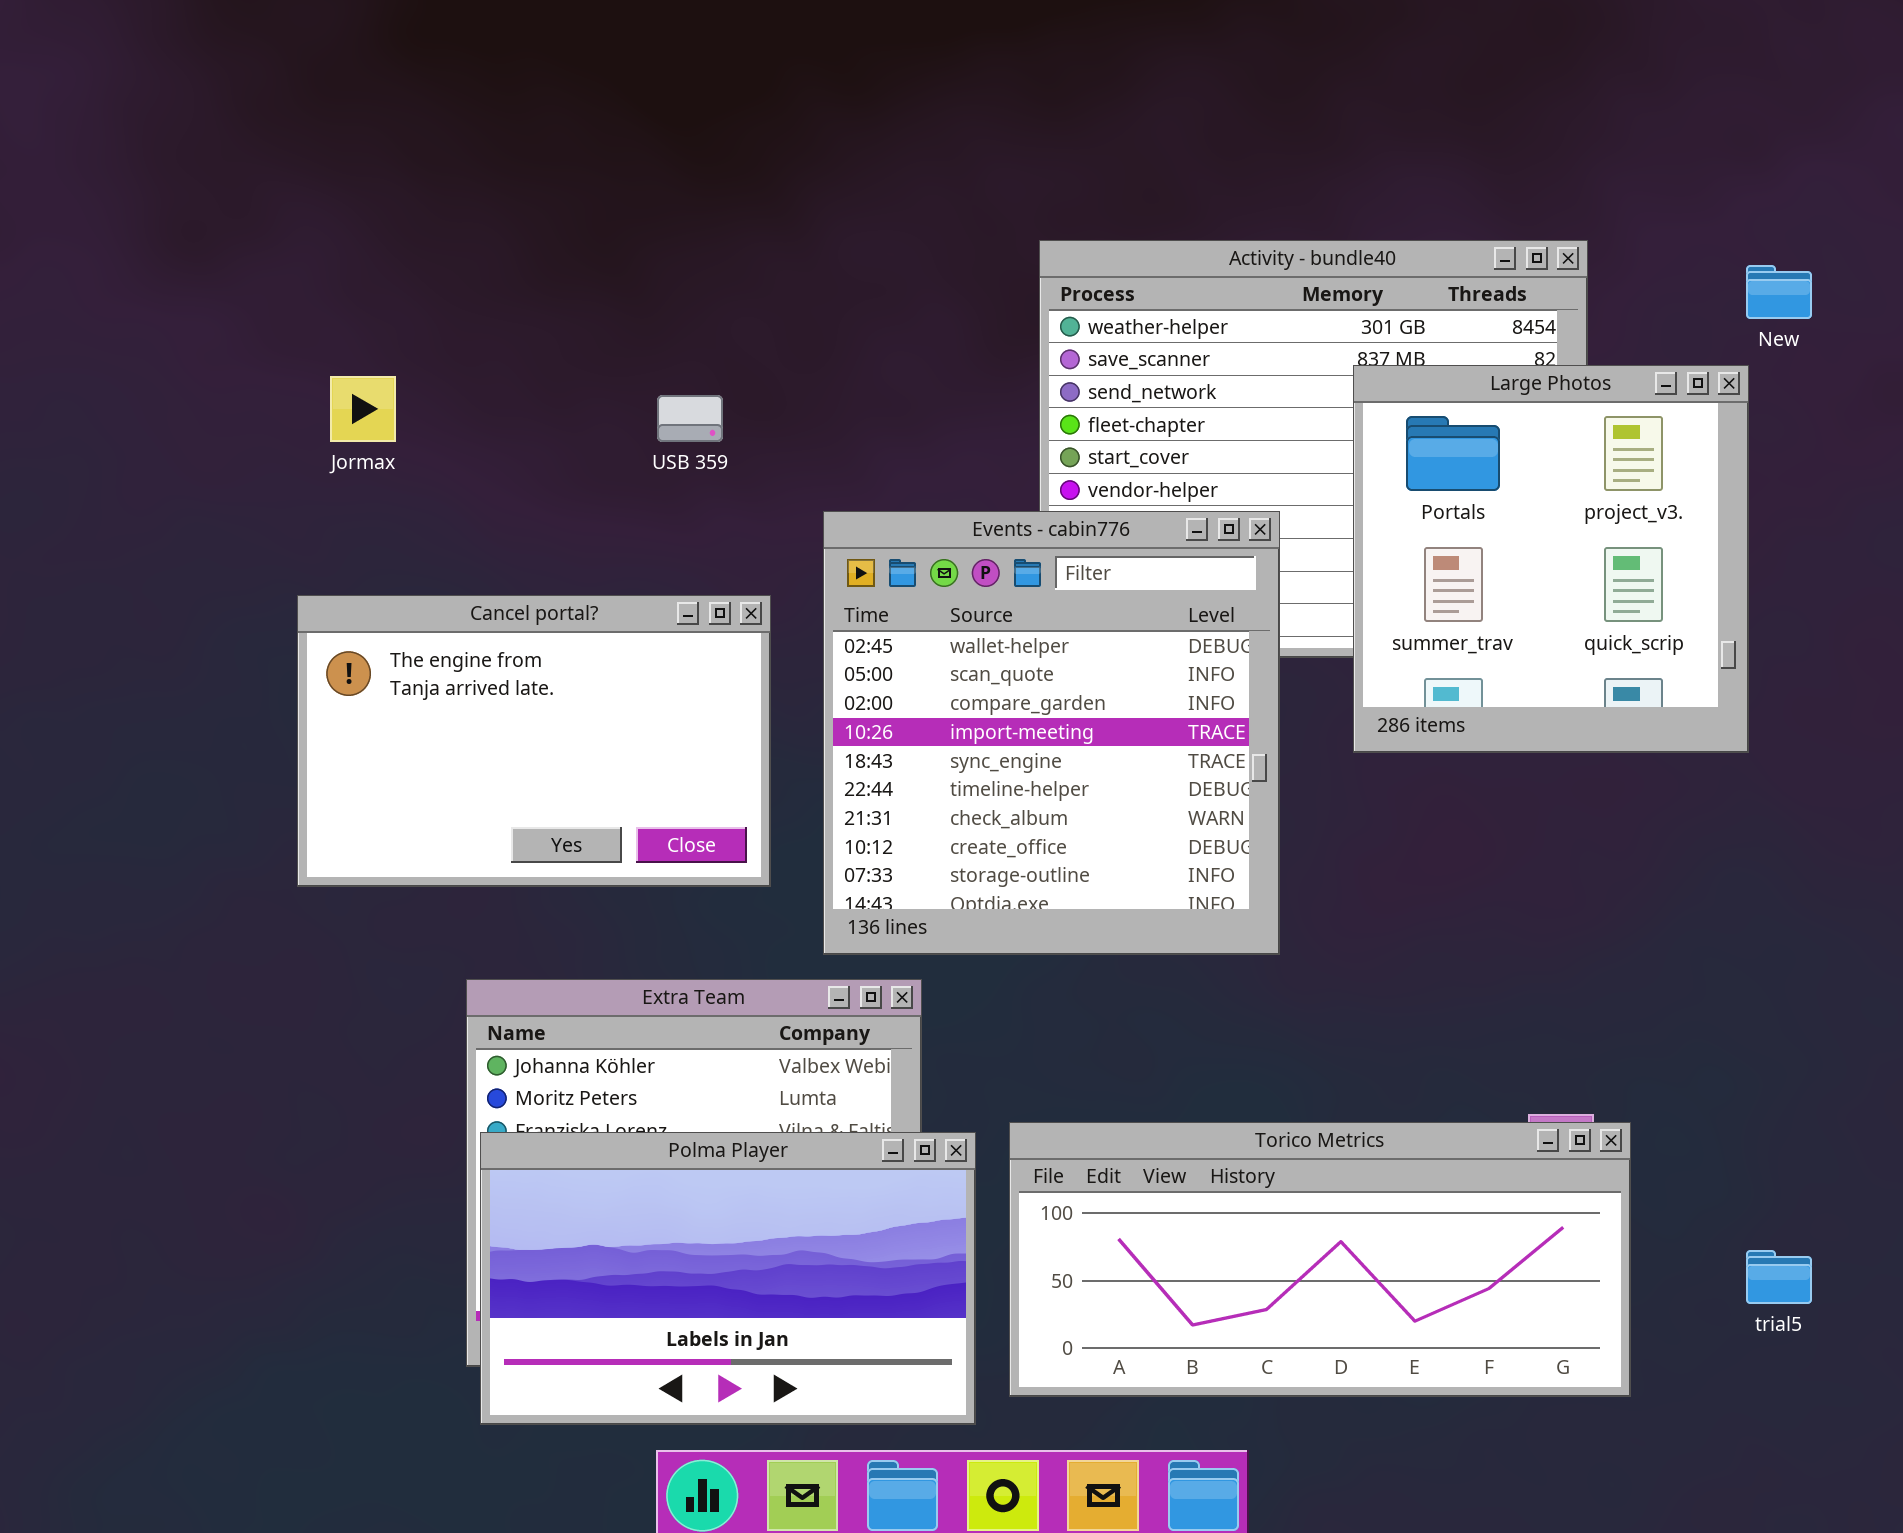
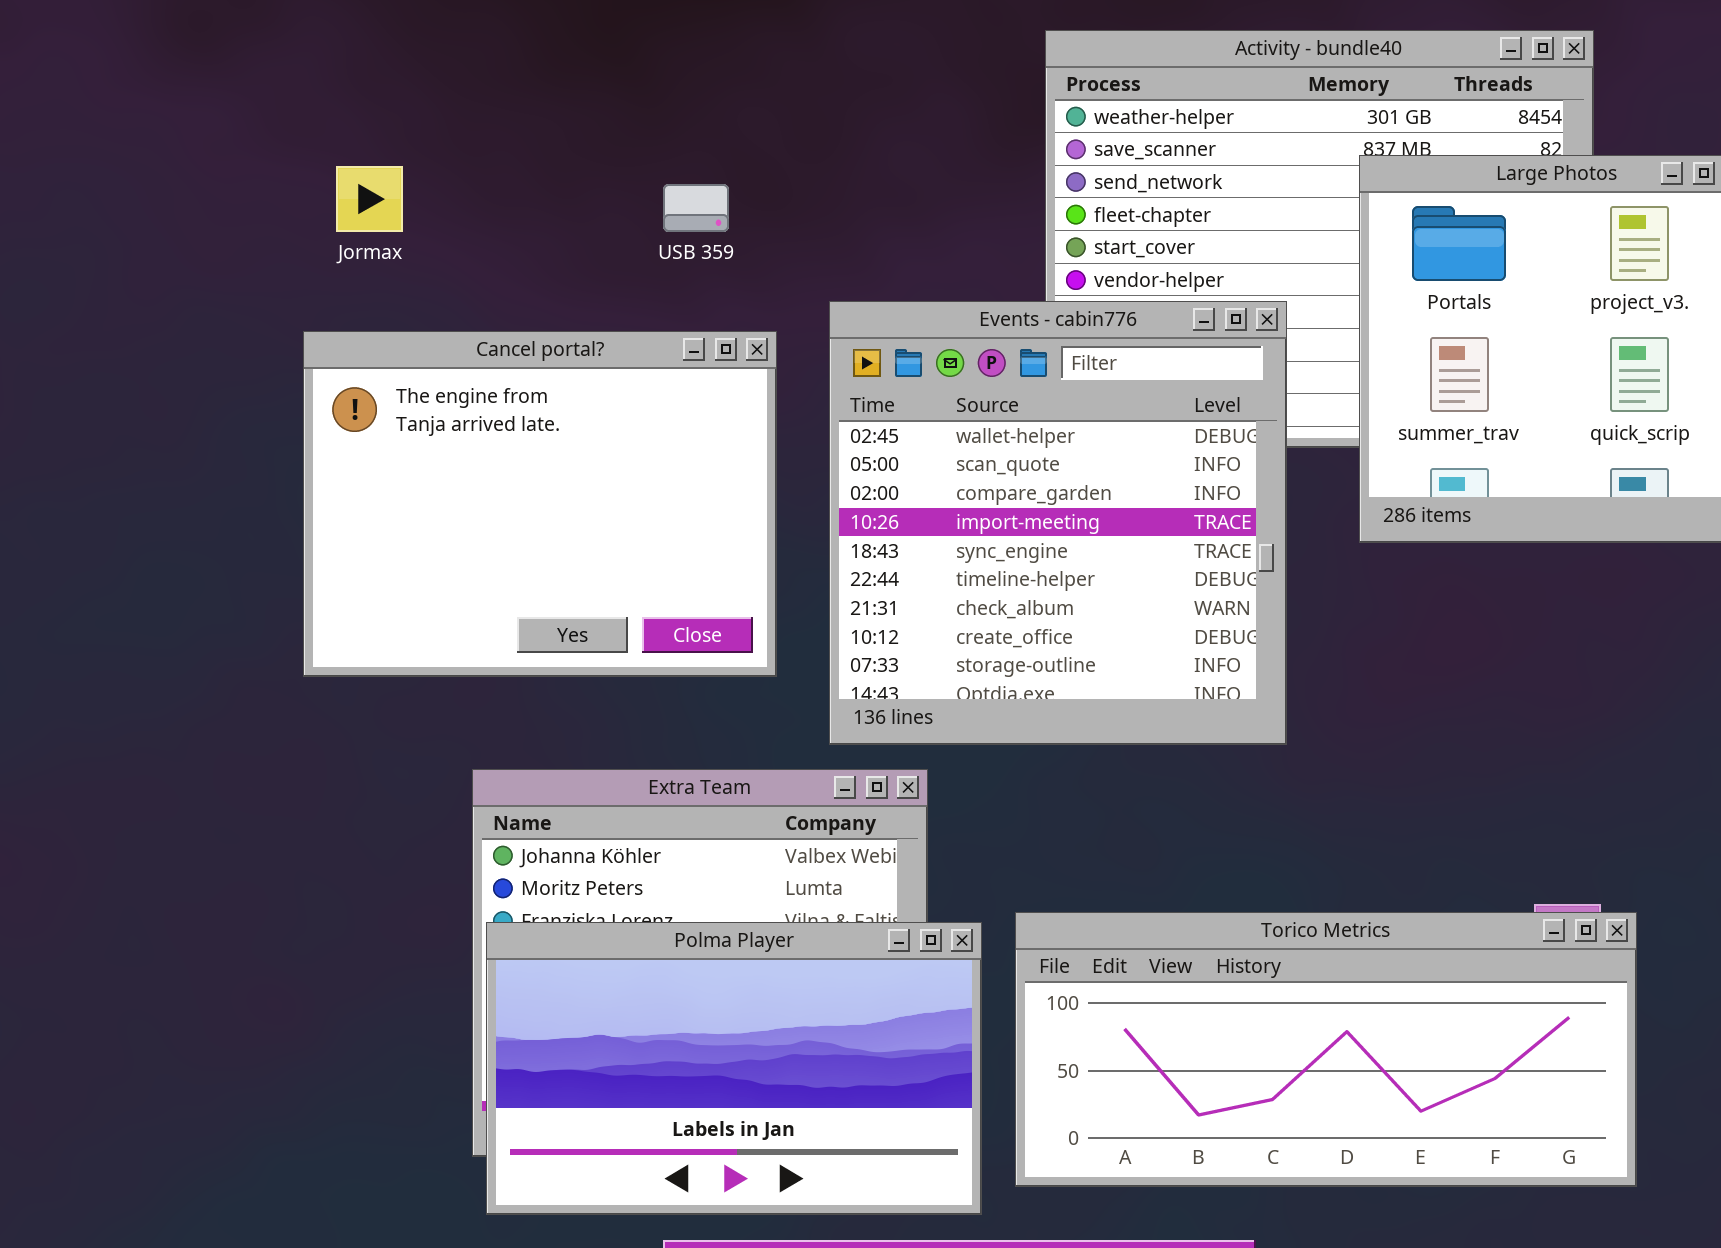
Cancel portal?: [297,595,771,887] -> [303,331,777,677], resized

